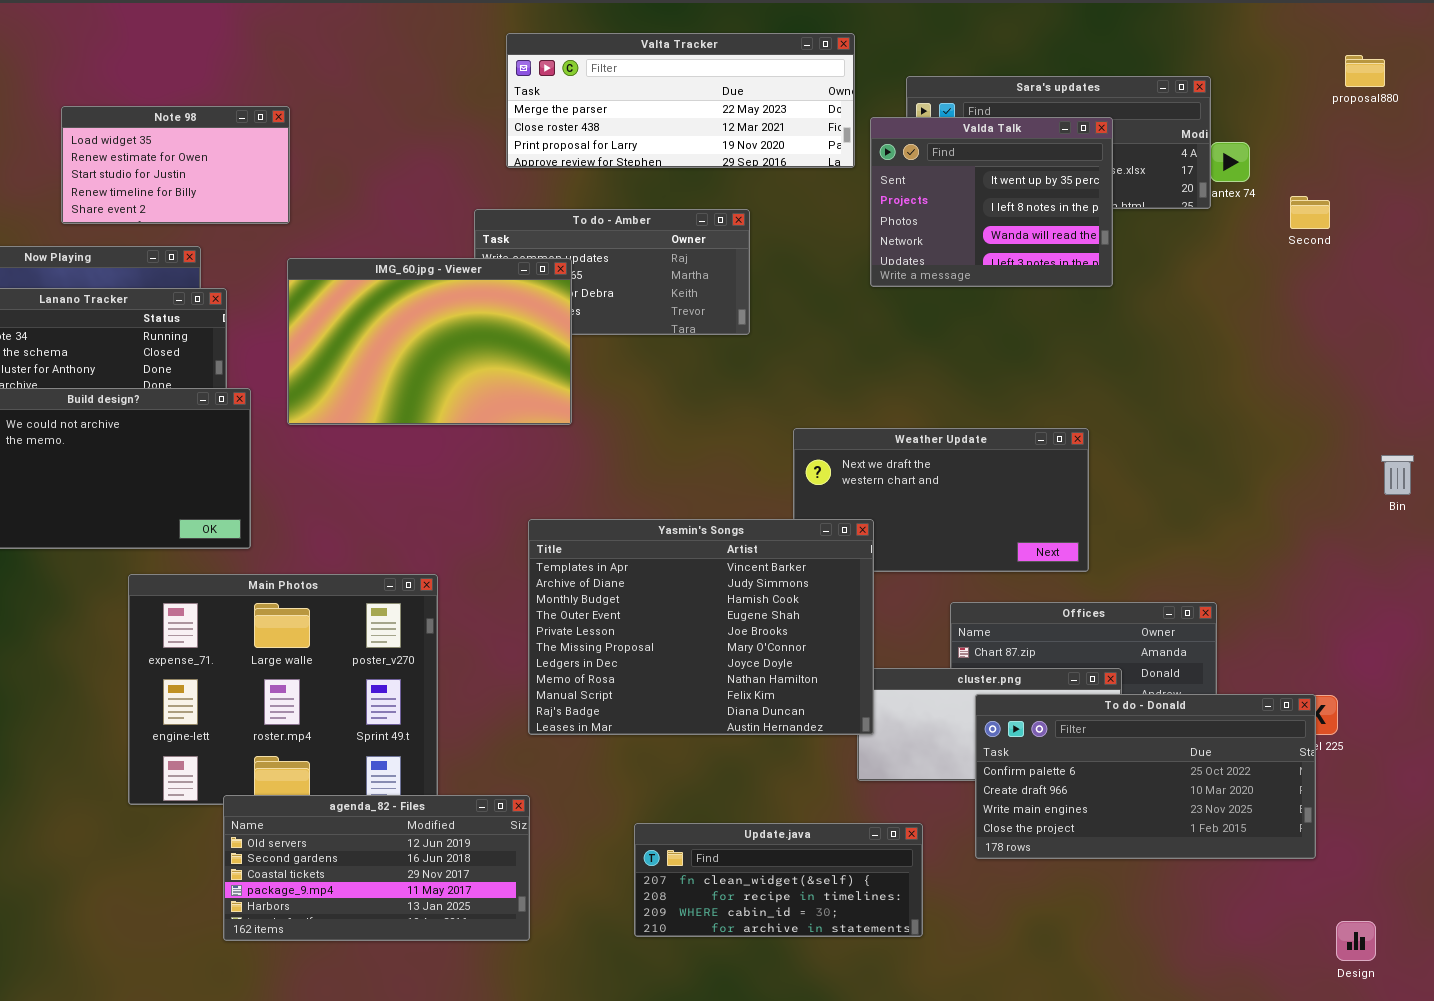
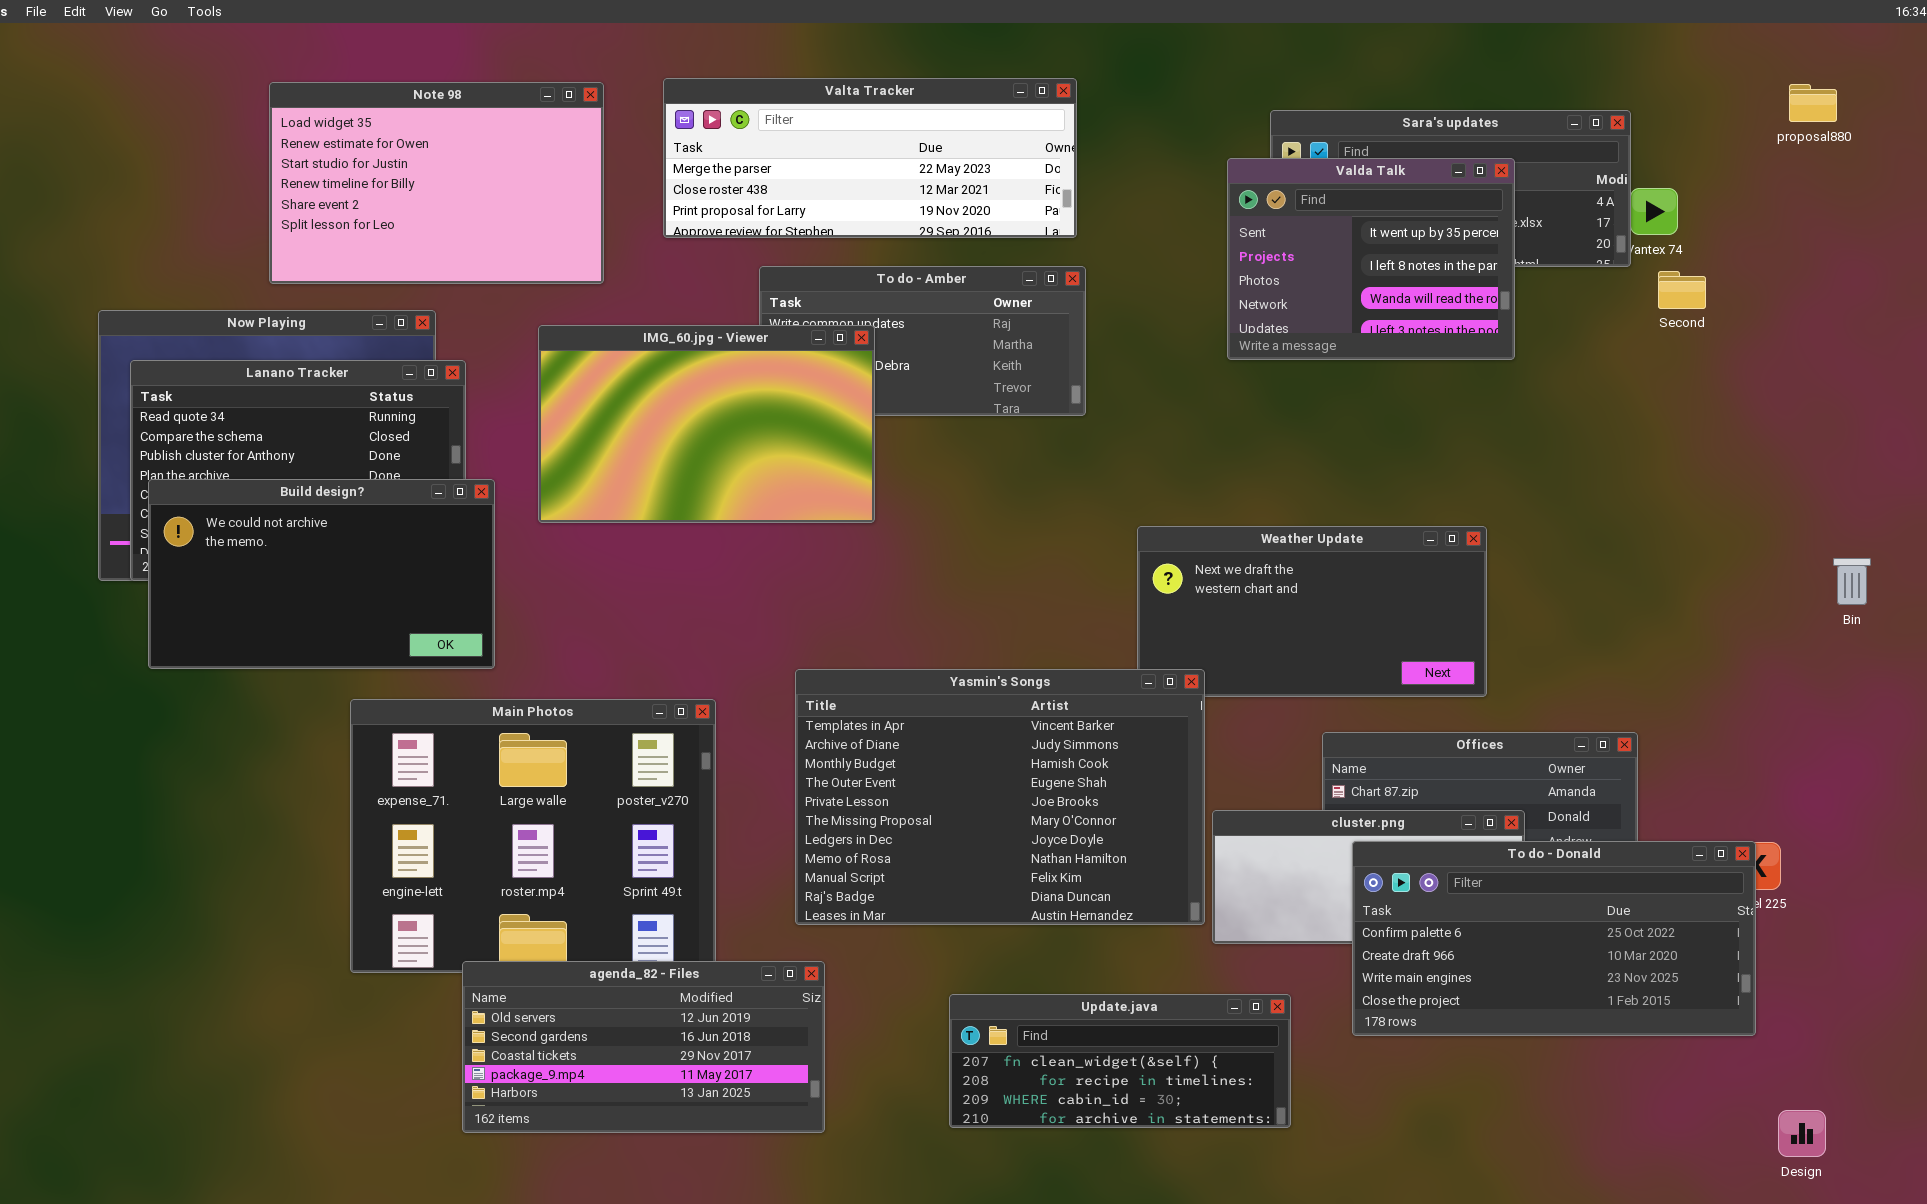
Valta Tracker: [506,33,855,168] -> [663,78,1077,238], moved
Note 98: [61,106,290,224] -> [269,82,604,284], resized
Second: [1290,196,1330,229] -> [1658,271,1706,309], moved
Yasmin's Songs: [528,519,874,735] -> [795,669,1205,925], moved

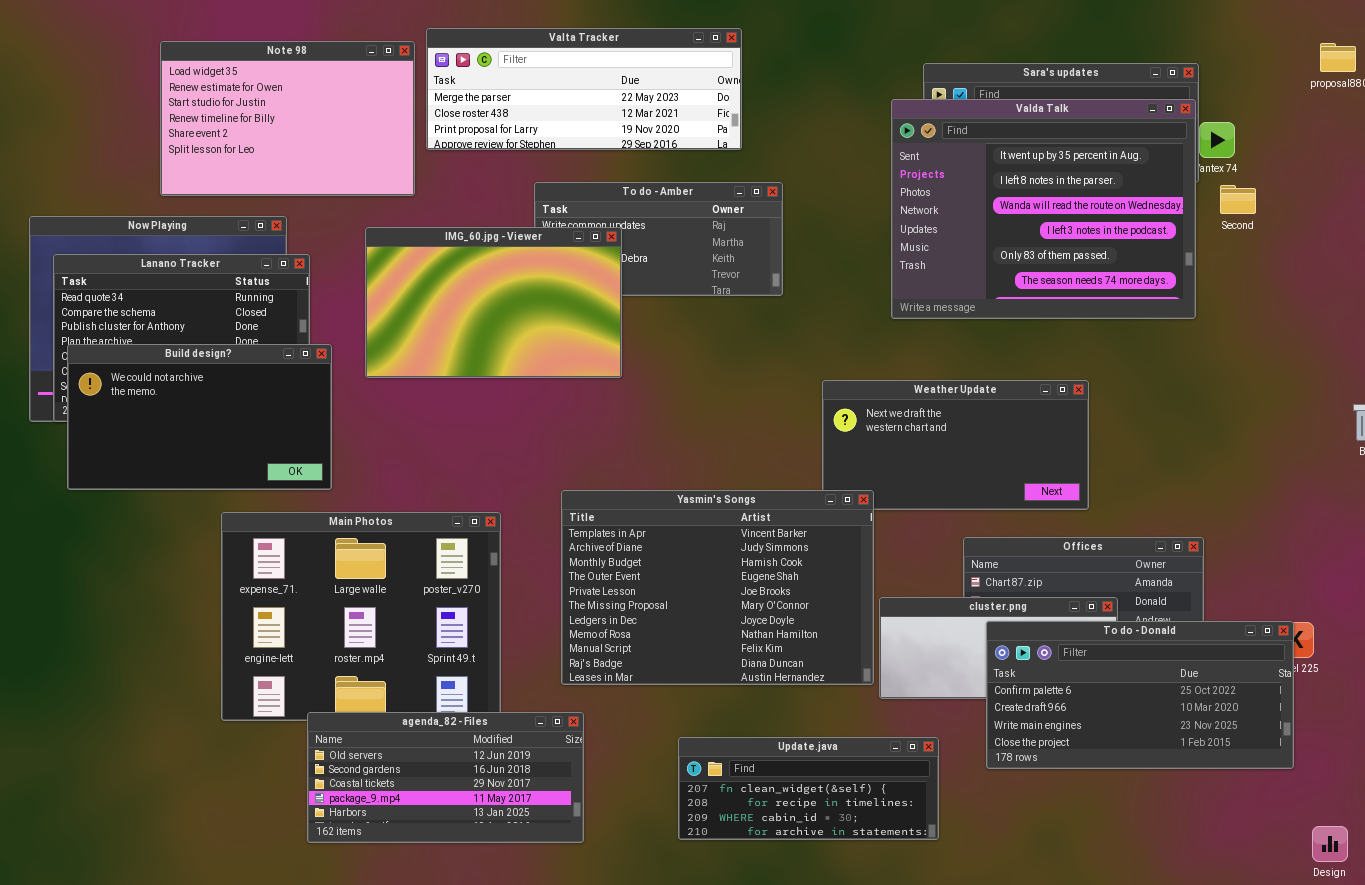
Valta Tracker: [663,78,1077,238] -> [426,28,742,150], moved
Valda Talk: [1227,158,1515,360] -> [891,99,1196,319], resized

